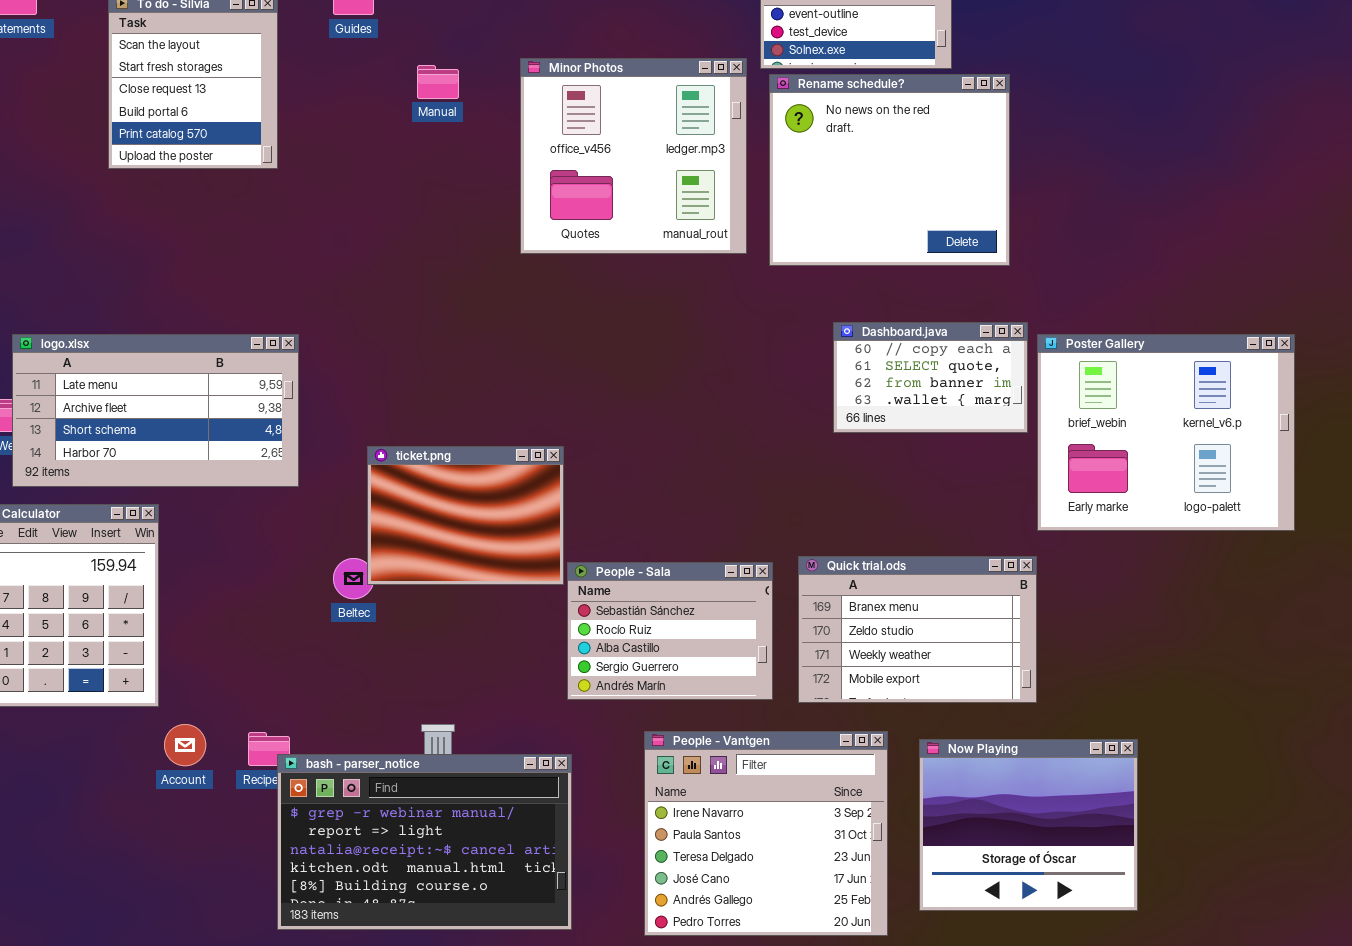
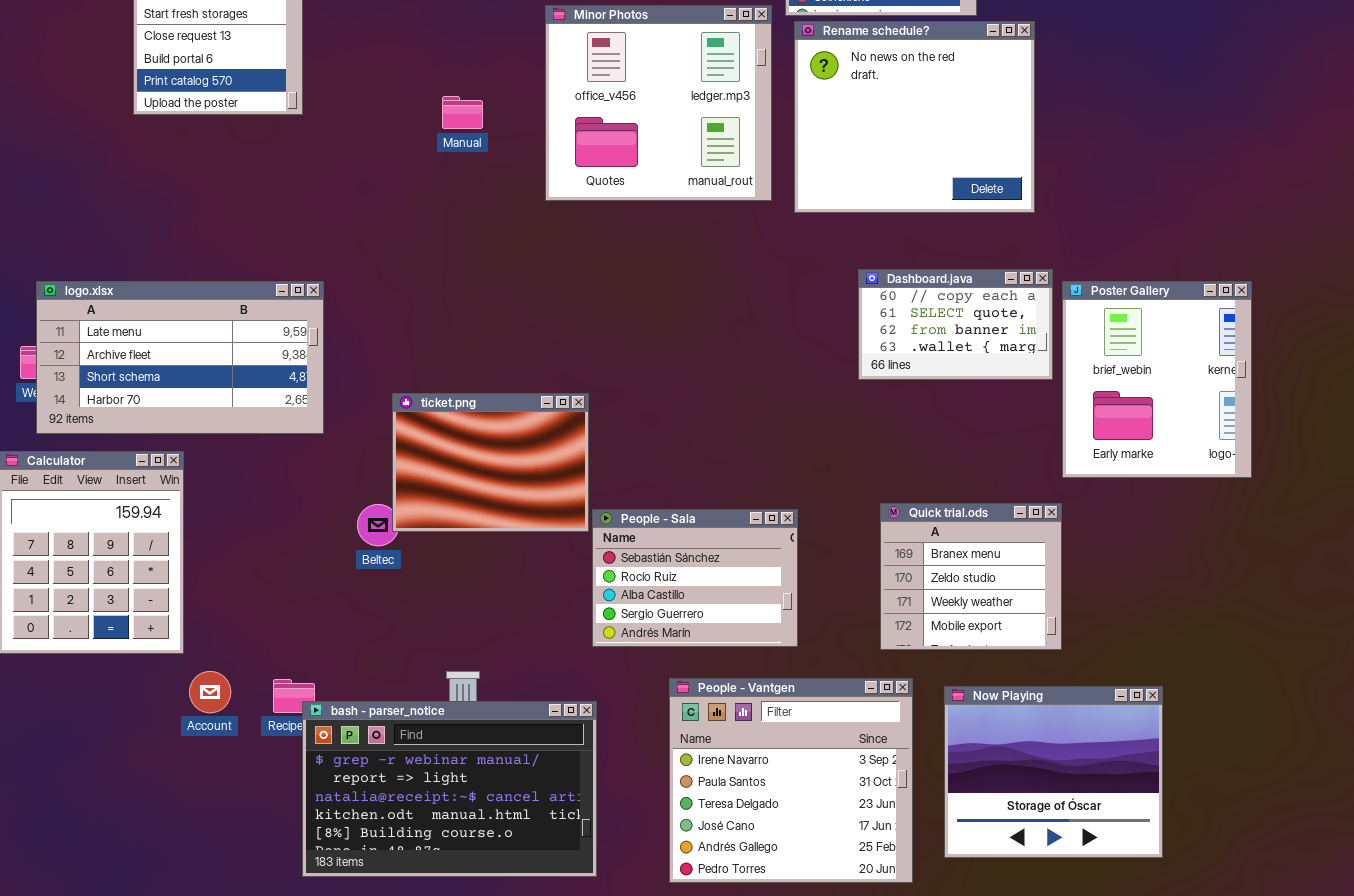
Manual: [417,65,459,99] -> [442,96,483,129], moved
Poster Gallery: [1037,334,1295,531] -> [1062,281,1252,478], resized
Quick trial.ods: [798,556,1037,703] -> [880,503,1062,650], resized

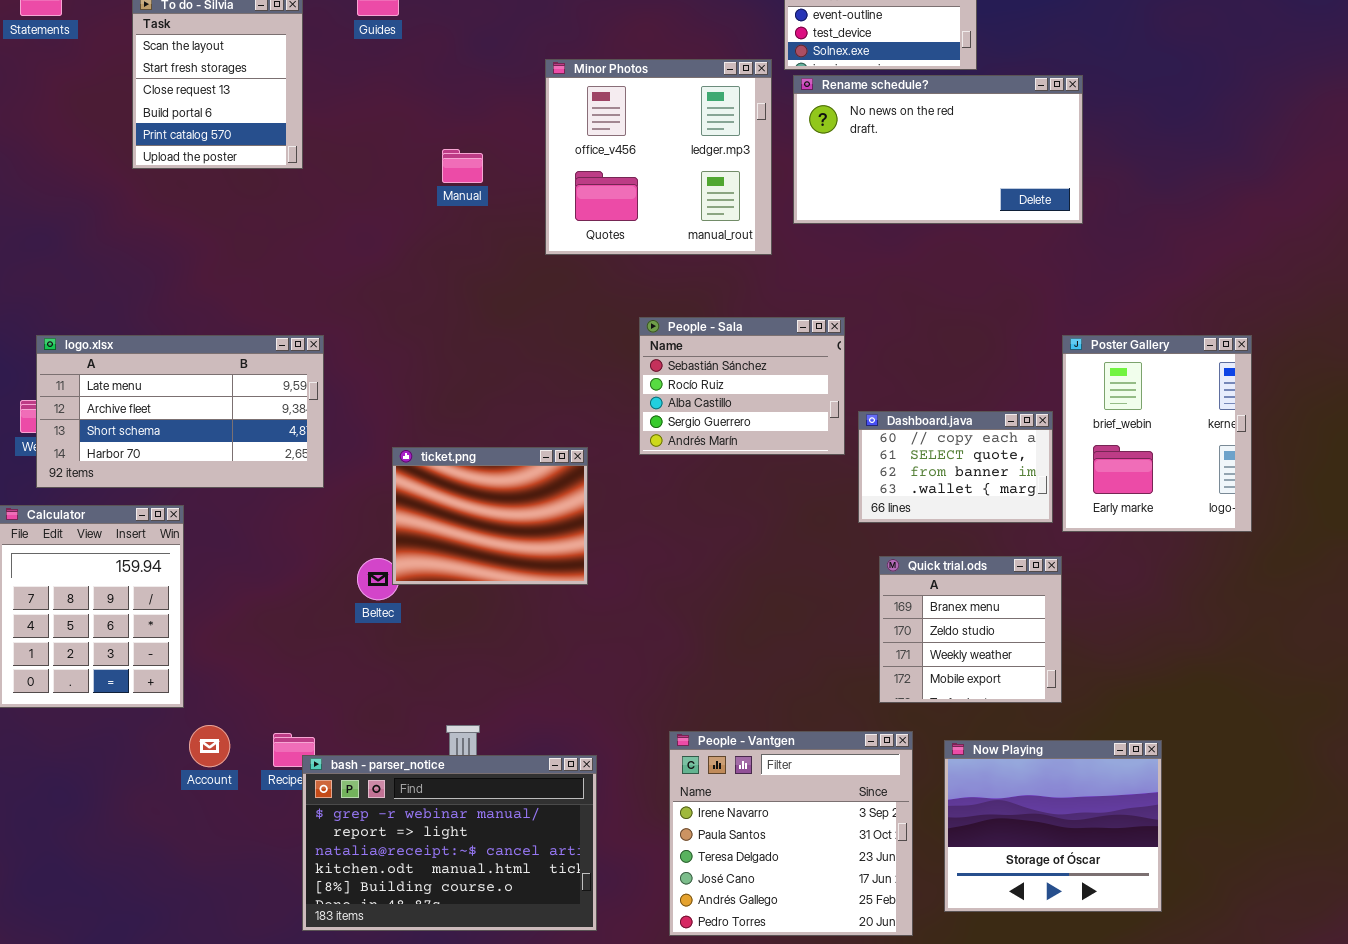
Rename schedule?: [794,21,1035,213] -> [793,75,1083,224], resized
Dashboard.java: [858,269,1053,380] -> [858,411,1053,523], moved
People - Sala: [592,509,798,647] -> [639,317,845,455], moved

